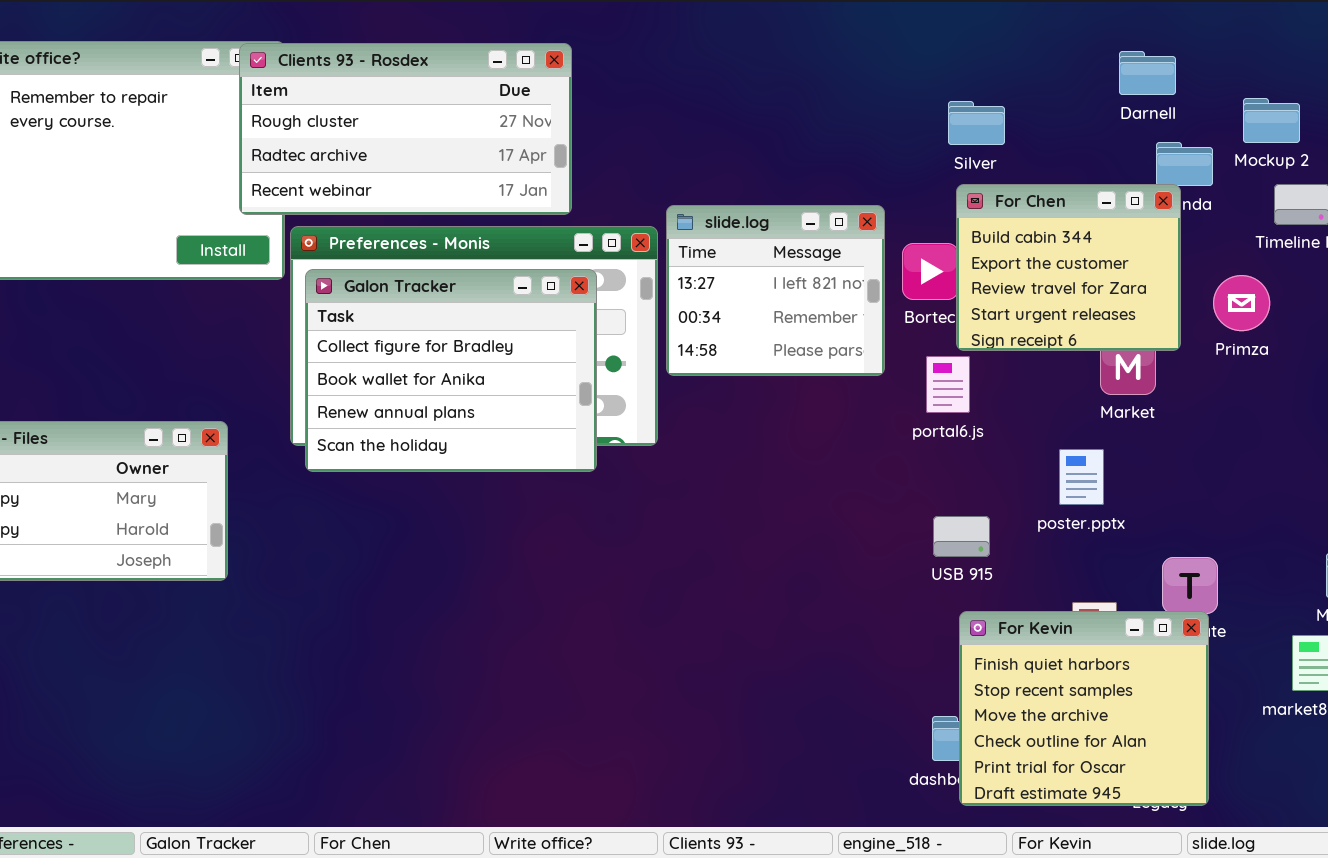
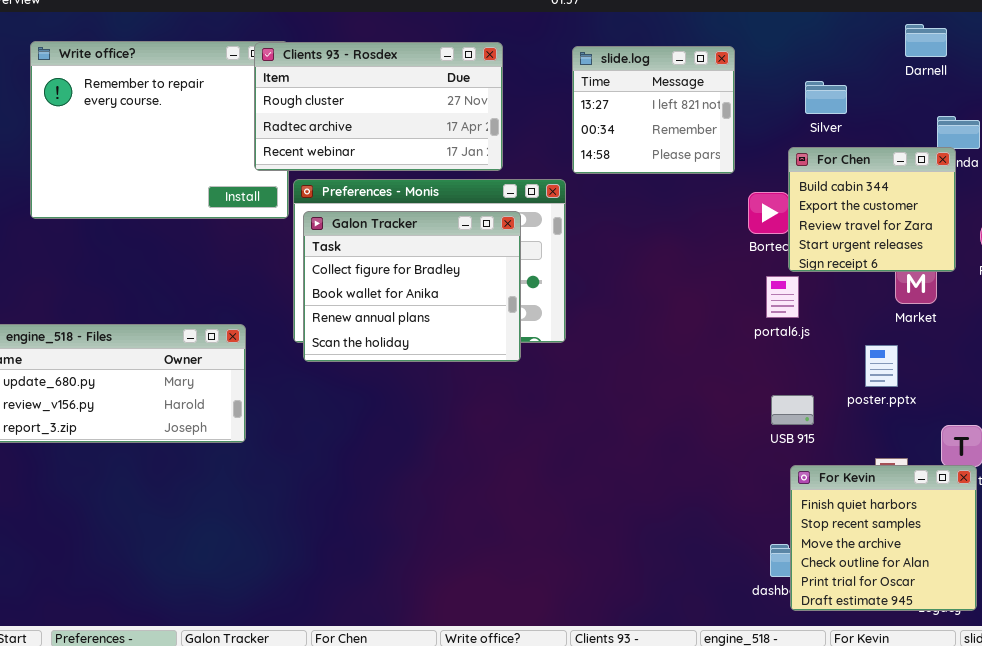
Darnell: [1119,51,1176,95] -> [905,24,947,57], moved
Silver: [948,101,1005,145] -> [805,81,847,114], moved
slide.log: [666,205,885,376] -> [572,46,735,174], moved

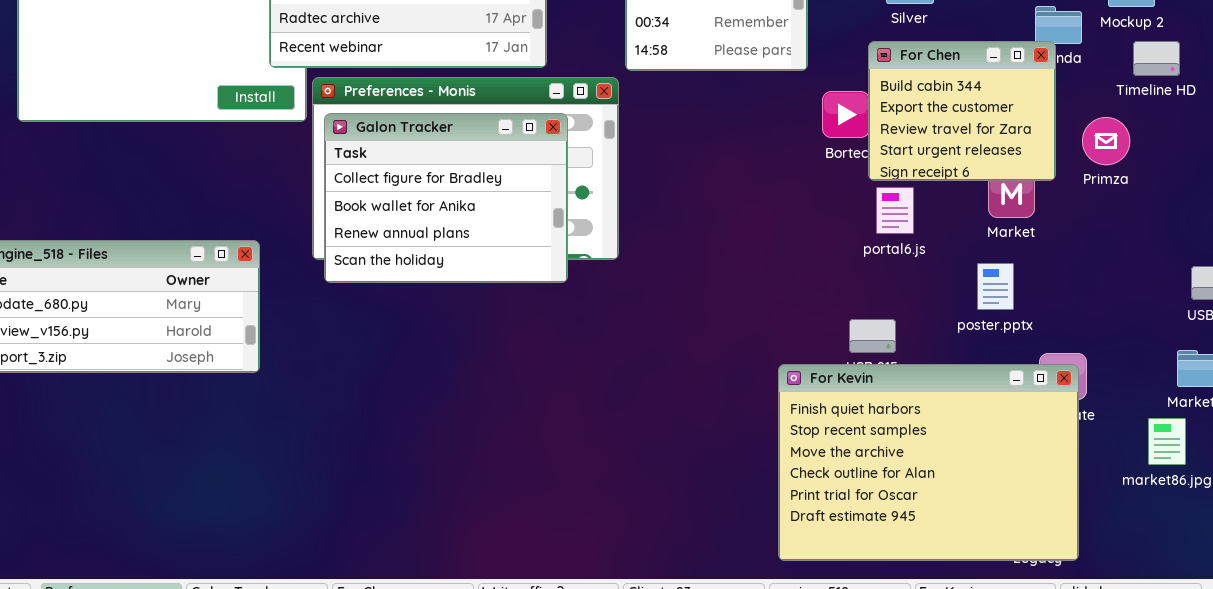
portal6.js: [766,276,799,318] -> [876,187,914,234], moved
poster.pptx: [865,345,898,387] -> [977,263,1014,310], moved
For Kevin: [790,465,977,611] -> [778,364,1079,561], resized

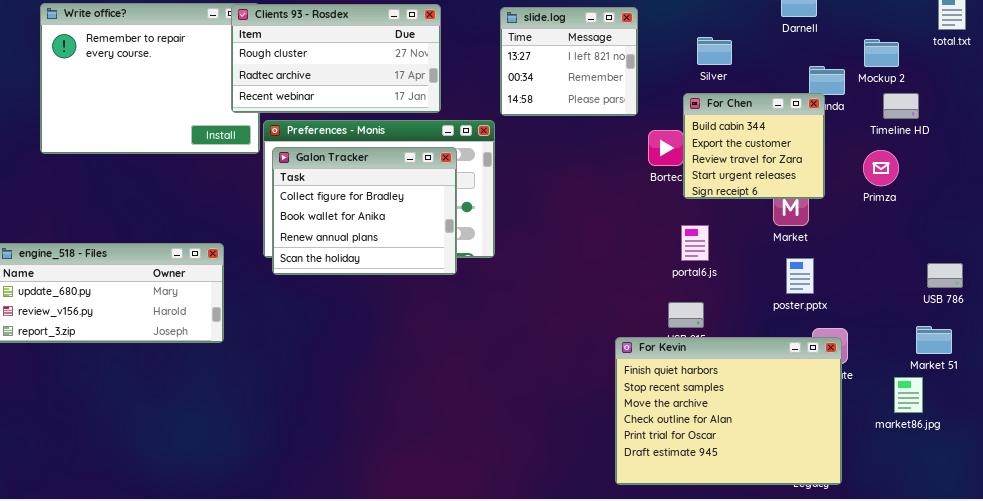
Primza: [1082,117,1130,165] -> [863,150,899,186], moved
portal6.js: [876,187,914,234] -> [681,225,709,261], moved
poster.pptx: [977,263,1014,310] -> [786,258,814,294], moved

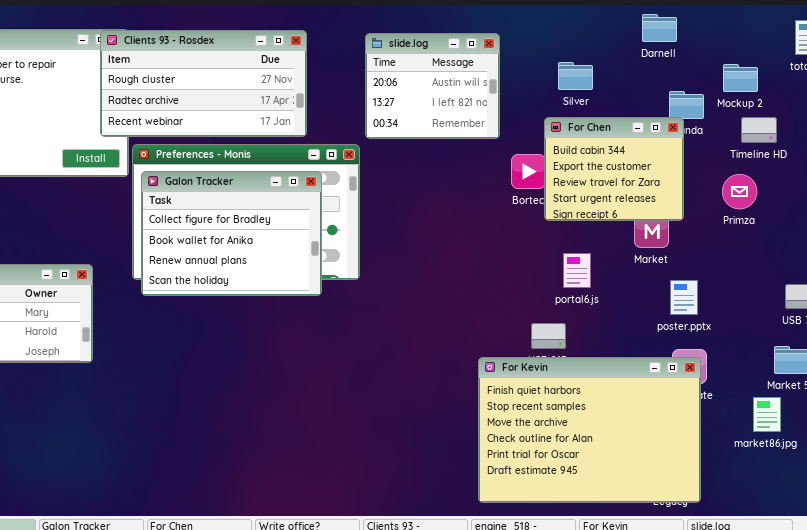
slide.log: [500,7,638,116] -> [365,33,500,139], scrolled up 1 row
portal6.js: [681,225,709,261] -> [563,253,591,288], moved
poster.pptx: [786,258,814,294] -> [670,280,698,315], moved

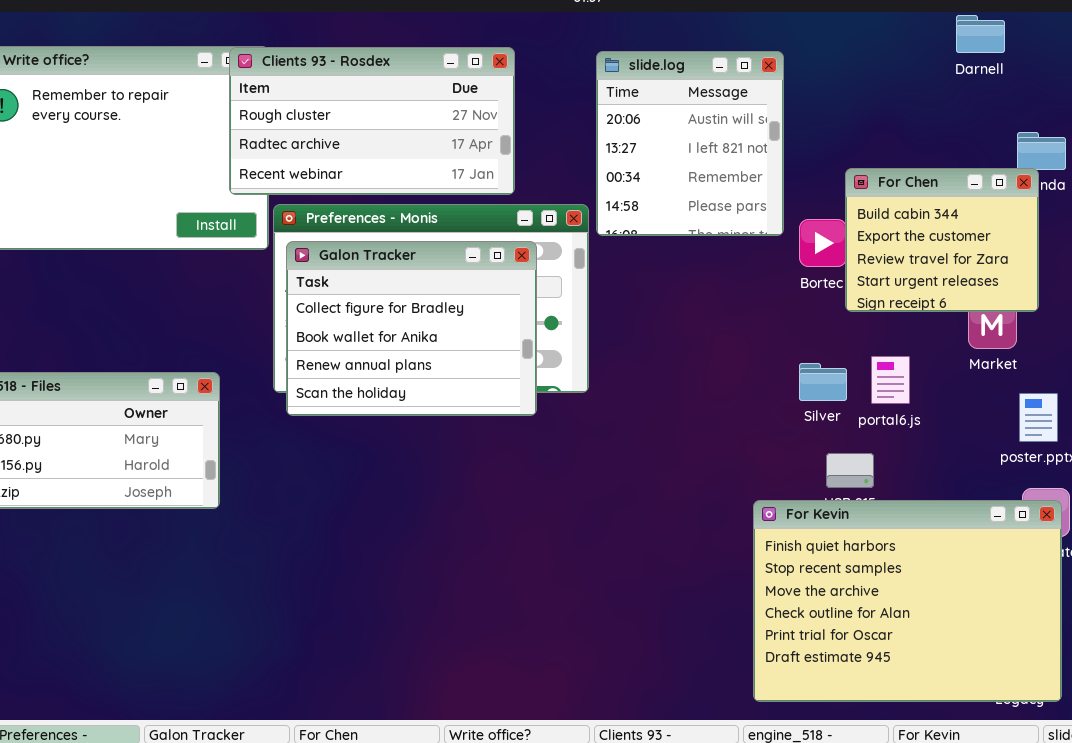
Darnell: [642,14,677,42] -> [956,15,1005,53], moved
slide.log: [365,33,500,139] -> [596,51,784,236], resized
Silver: [558,62,593,90] -> [799,363,847,401], moved

